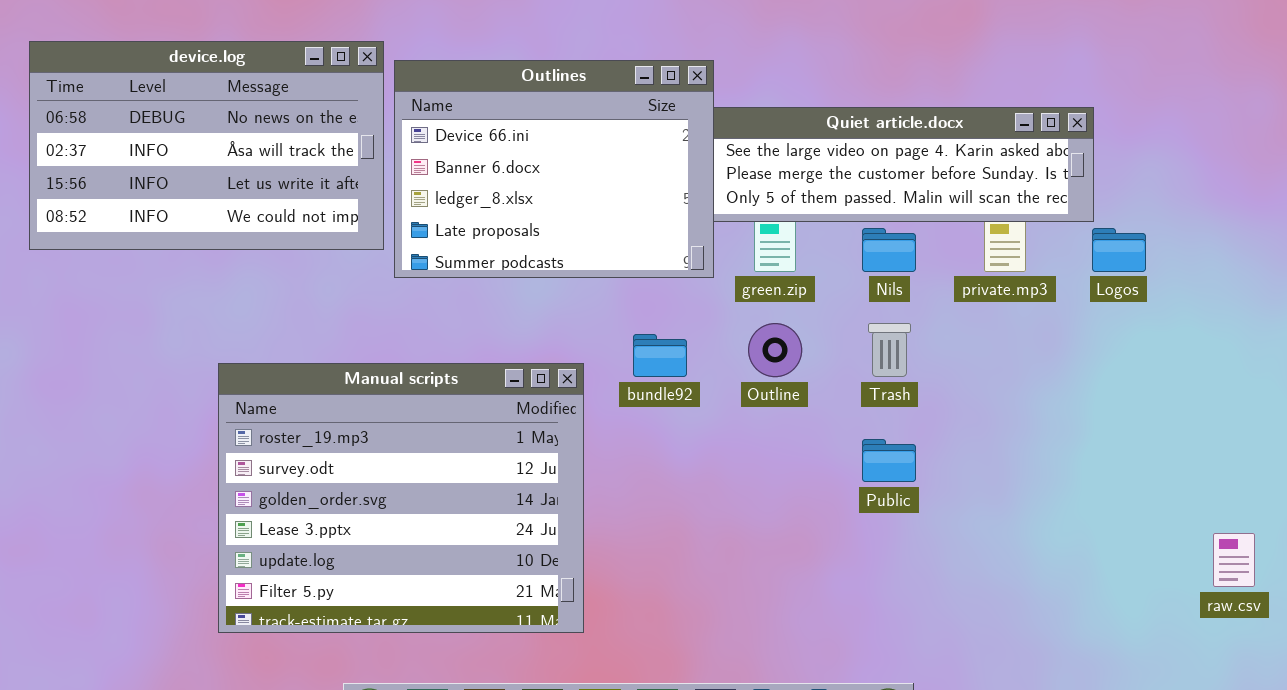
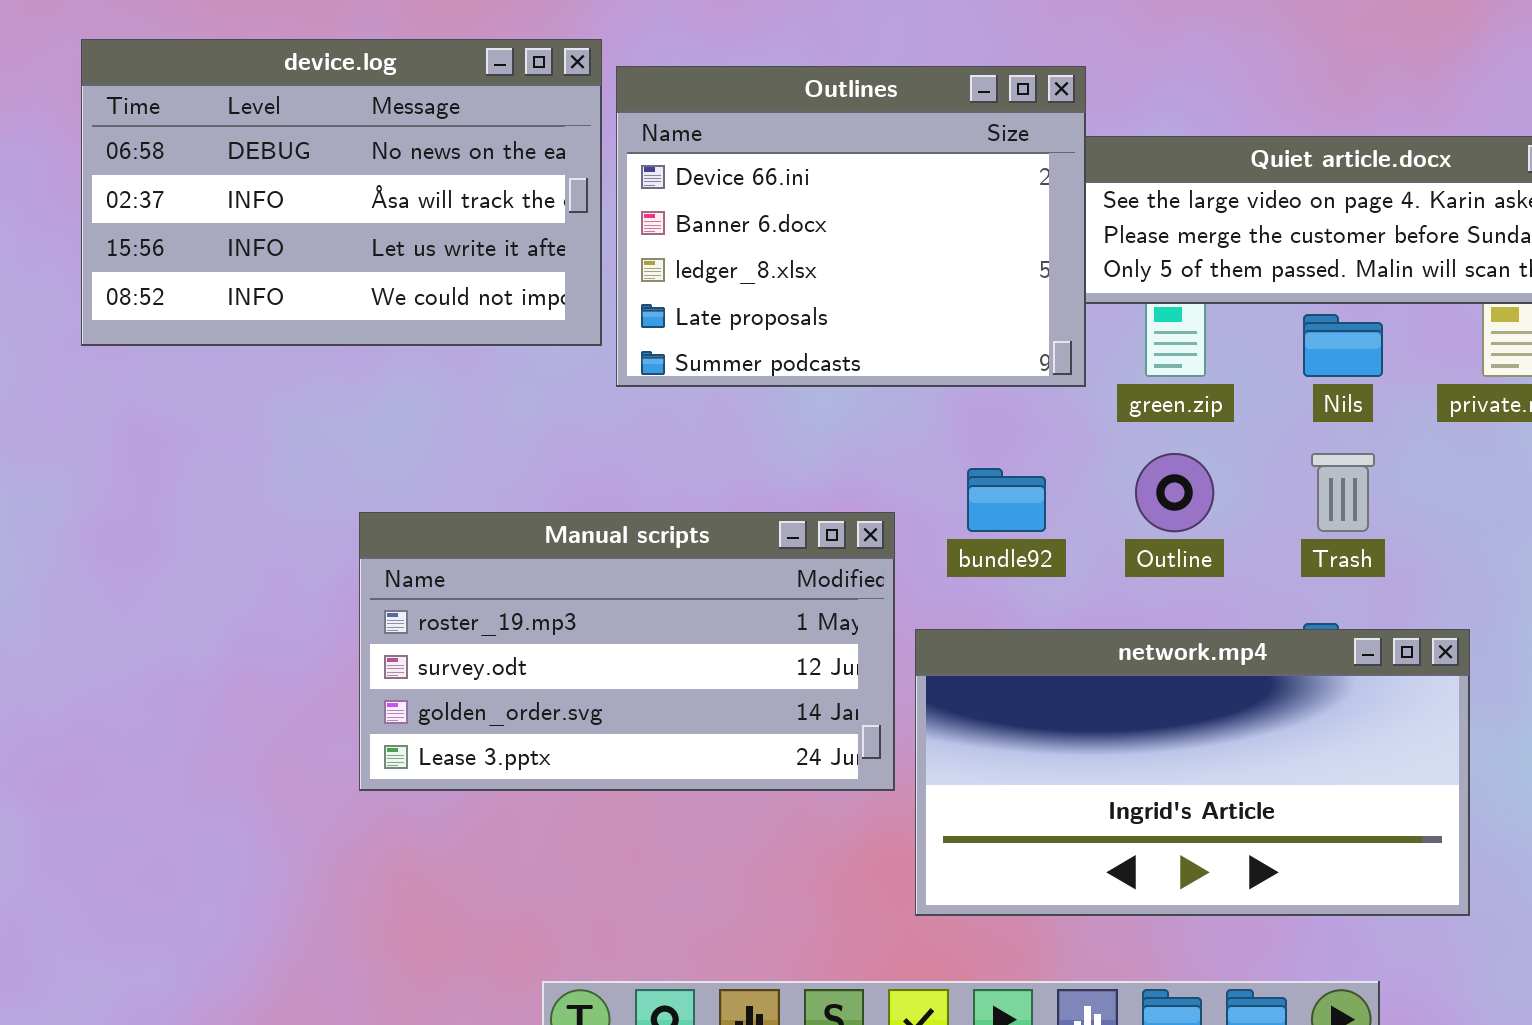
Manual scripts: [218,363,584,633] -> [359,512,895,791], resized
network.mp4: none -> [915,629,1470,916], opened

